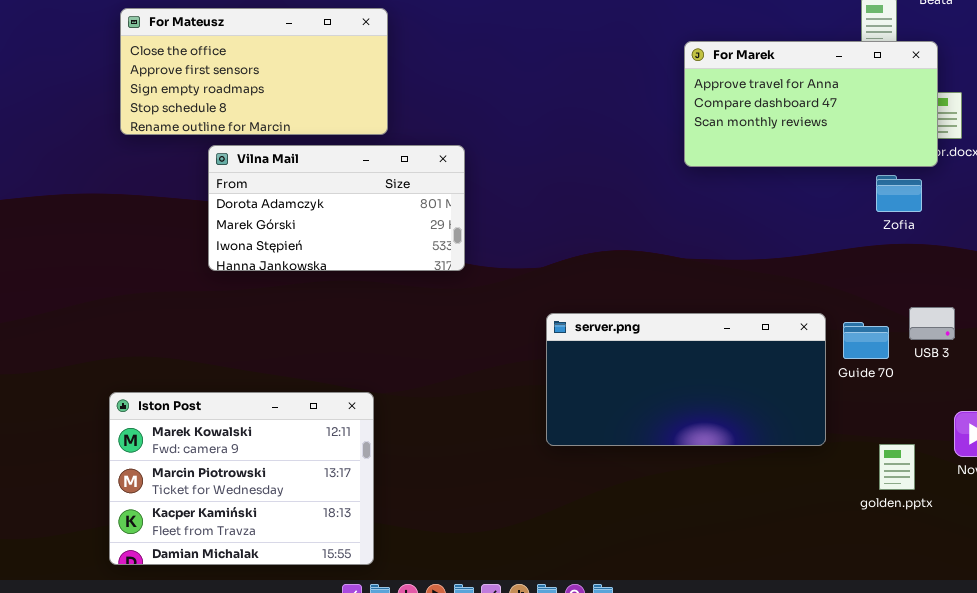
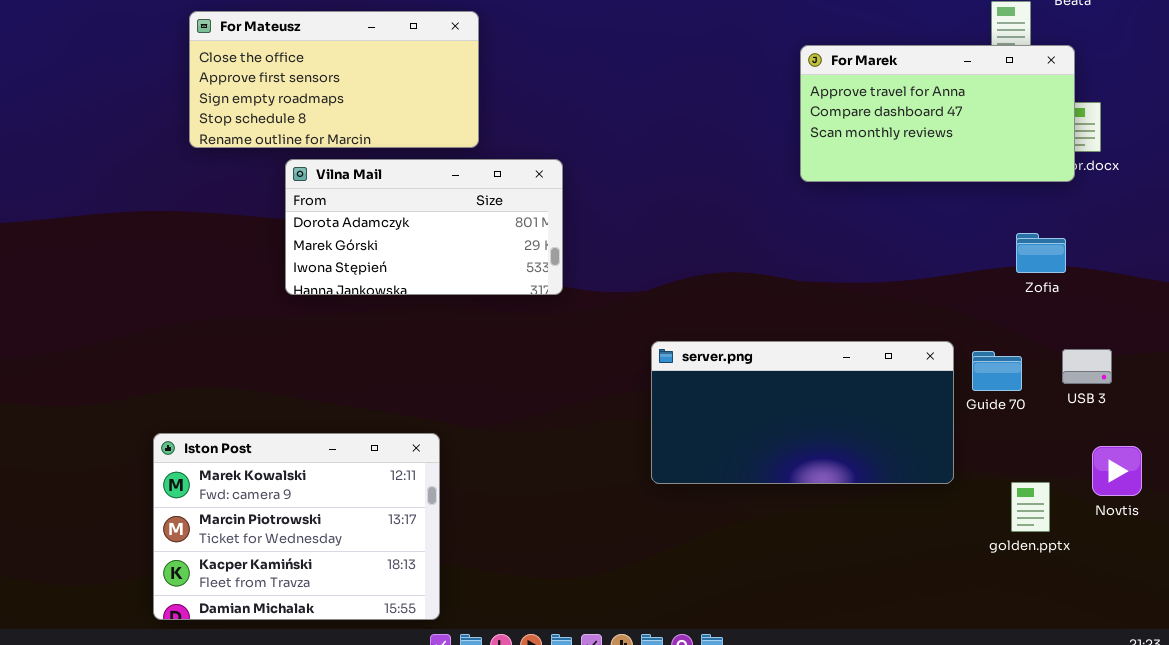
Zofia: [876,175,922,212] -> [1016,233,1066,273], moved
USB 3: [909,307,955,340] -> [1062,349,1112,384], moved
Iston Post: [109,392,374,565] -> [153,433,440,620], moved

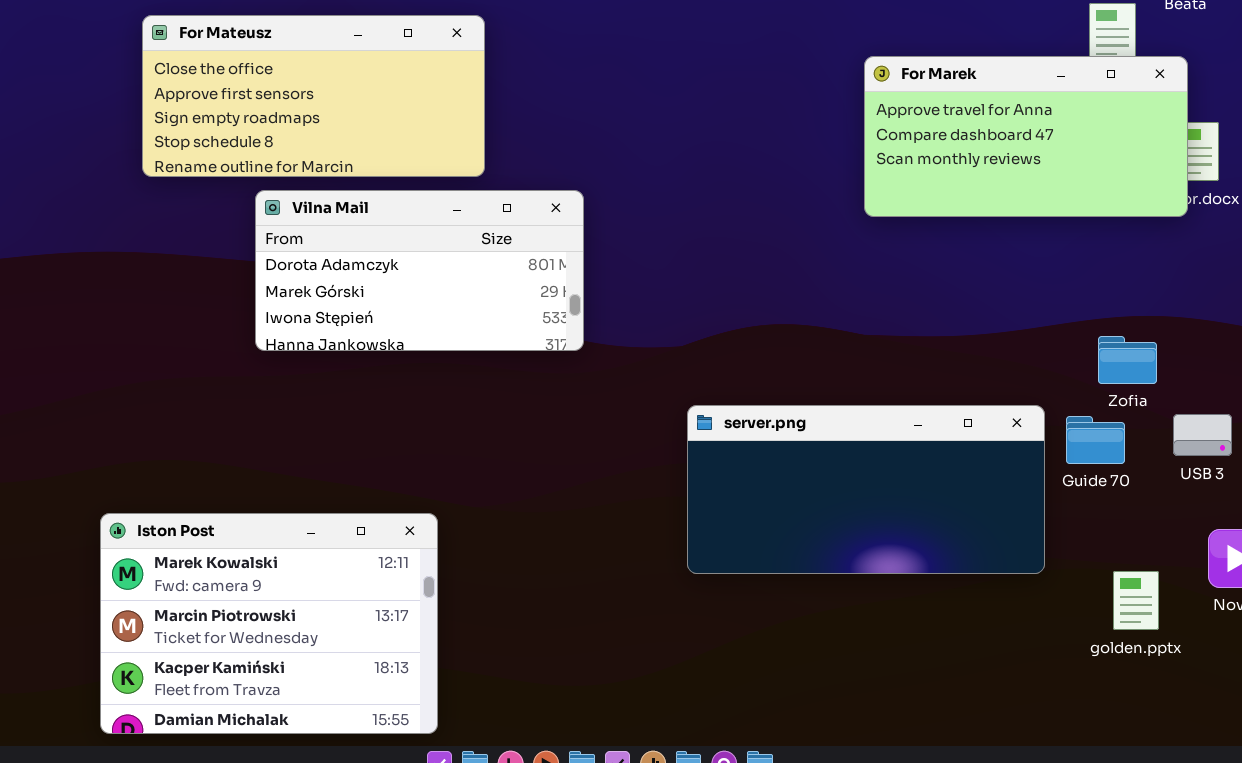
Zofia: [1016,233,1066,273] -> [1098,336,1157,384], moved

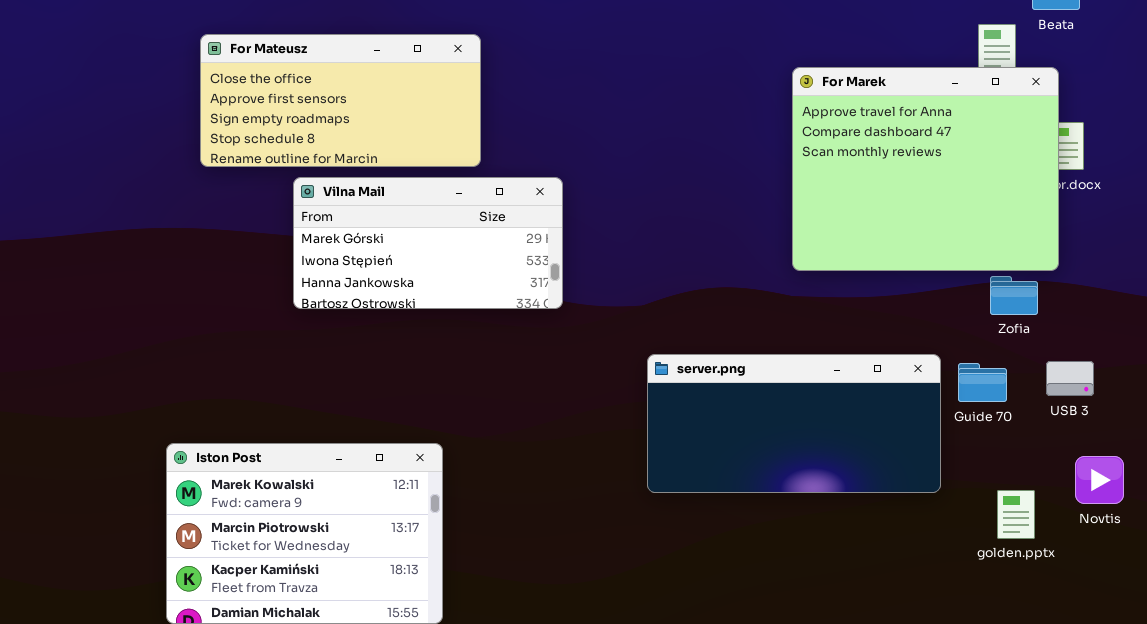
For Marek: [864,56,1188,217] -> [792,67,1059,271], resized
Vilna Mail: [255,190,584,351] -> [293,177,563,309], scrolled down 1 row
Zofia: [1098,336,1157,384] -> [990,276,1038,315], moved

